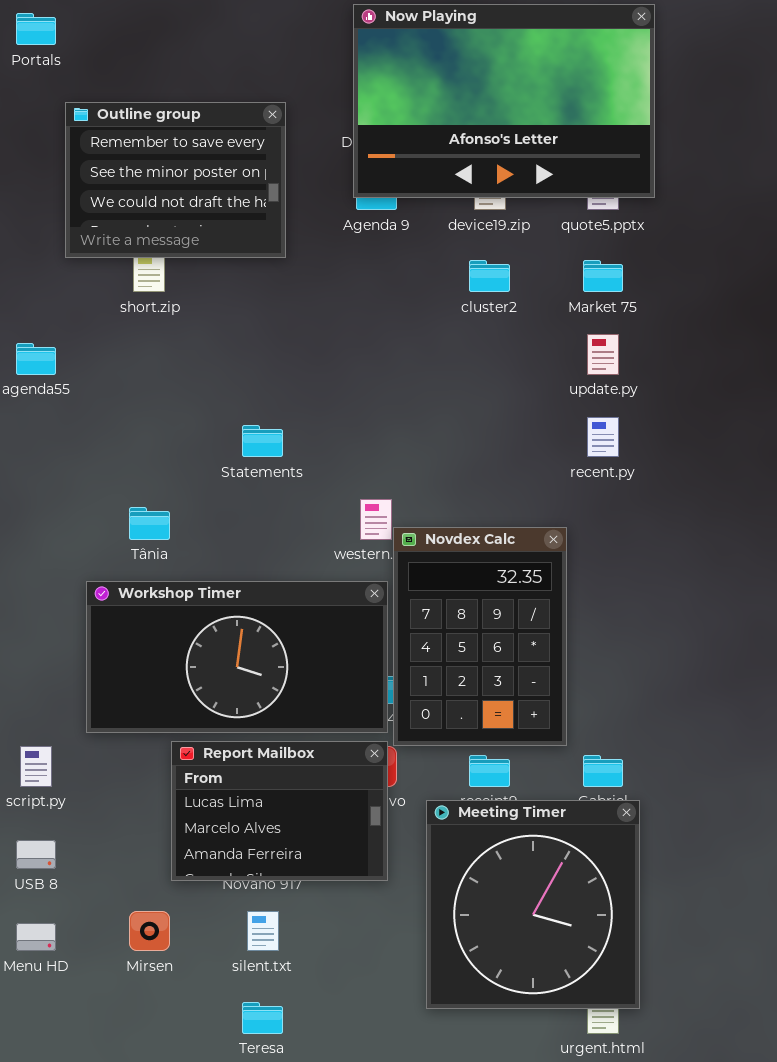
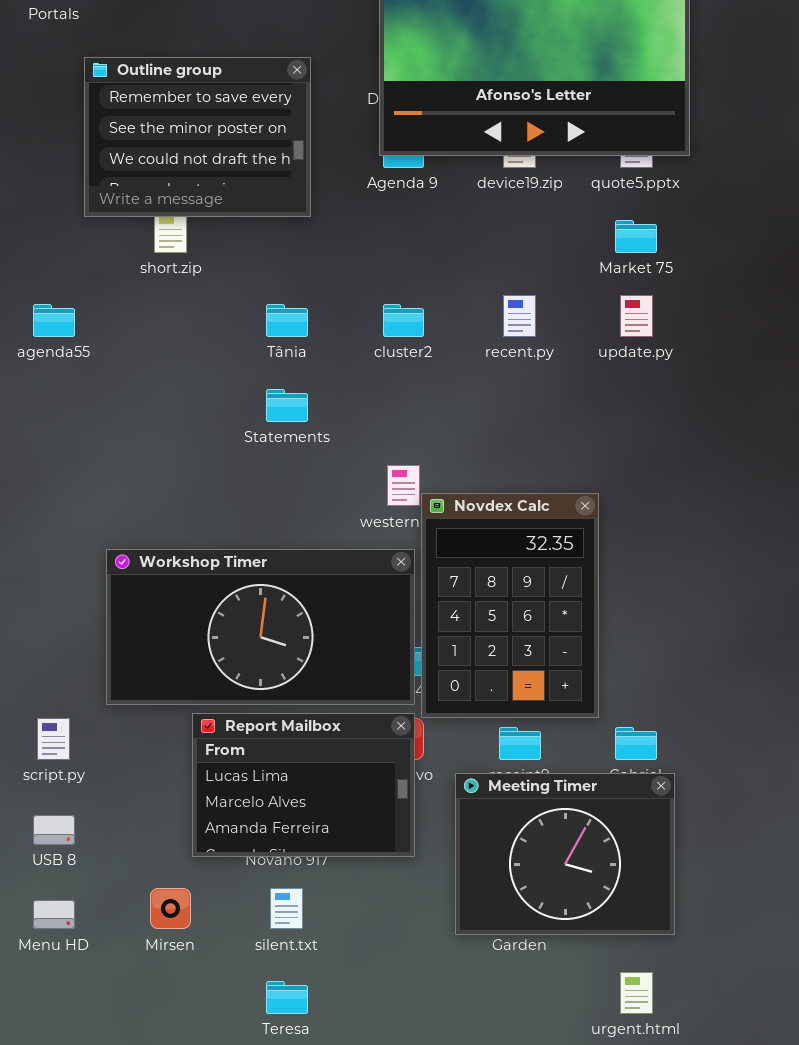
cluster2: [469,260,510,292] -> [383,304,424,337], moved
recent.py: [587,417,619,457] -> [503,295,536,337], moved
Tânia: [129,507,170,540] -> [266,304,308,337], moved
Meeting Timer: [426,800,640,1009] -> [455,773,675,935], resized

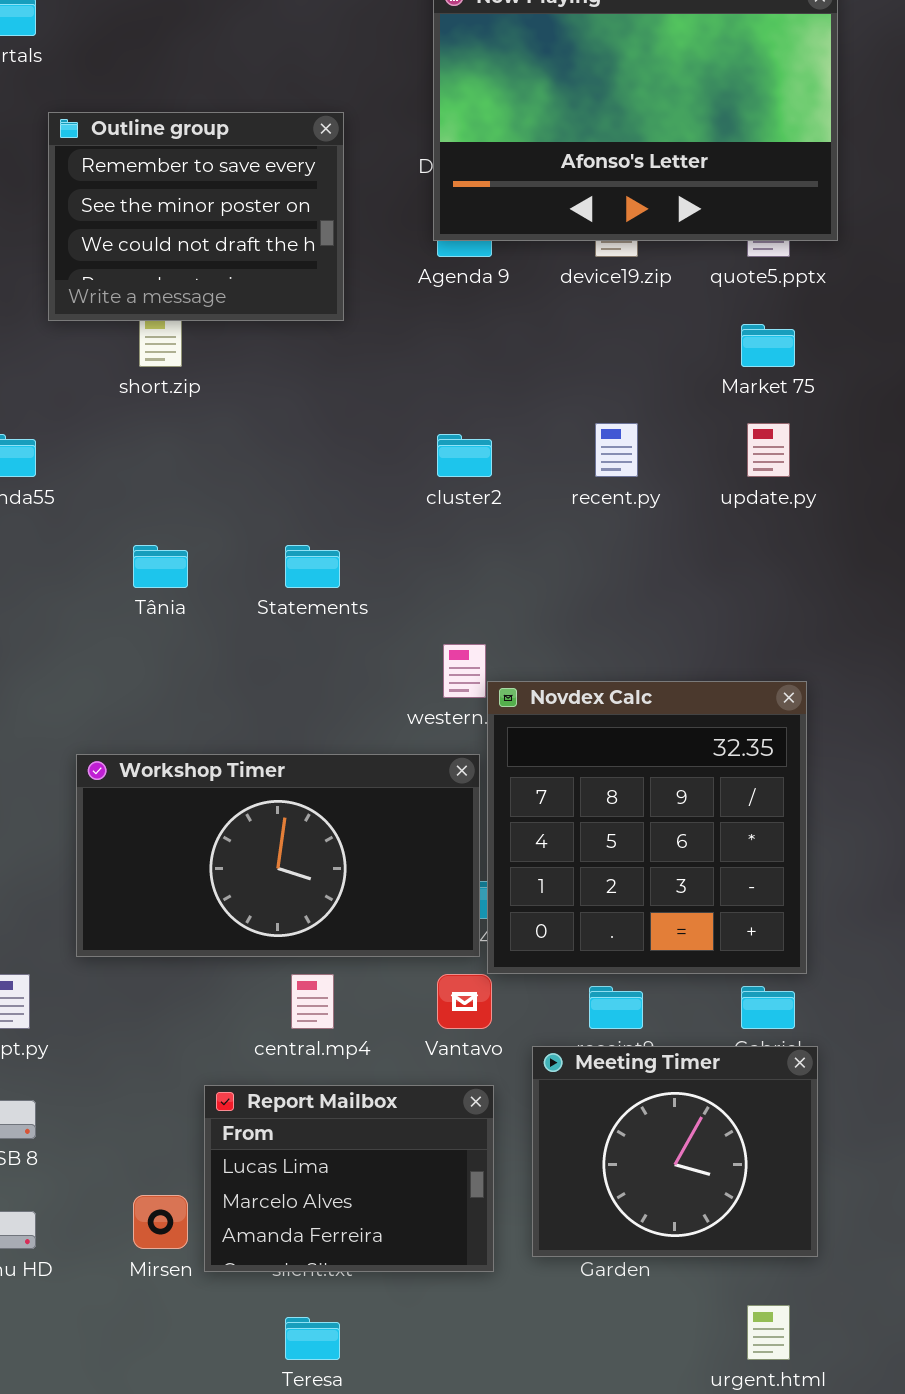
Tânia: [266,304,308,337] -> [133,545,188,588], moved
Novdex Calc: [421,493,599,718] -> [487,681,807,974], resized
Report Mailbox: [192,713,415,857] -> [204,1085,494,1272], moved

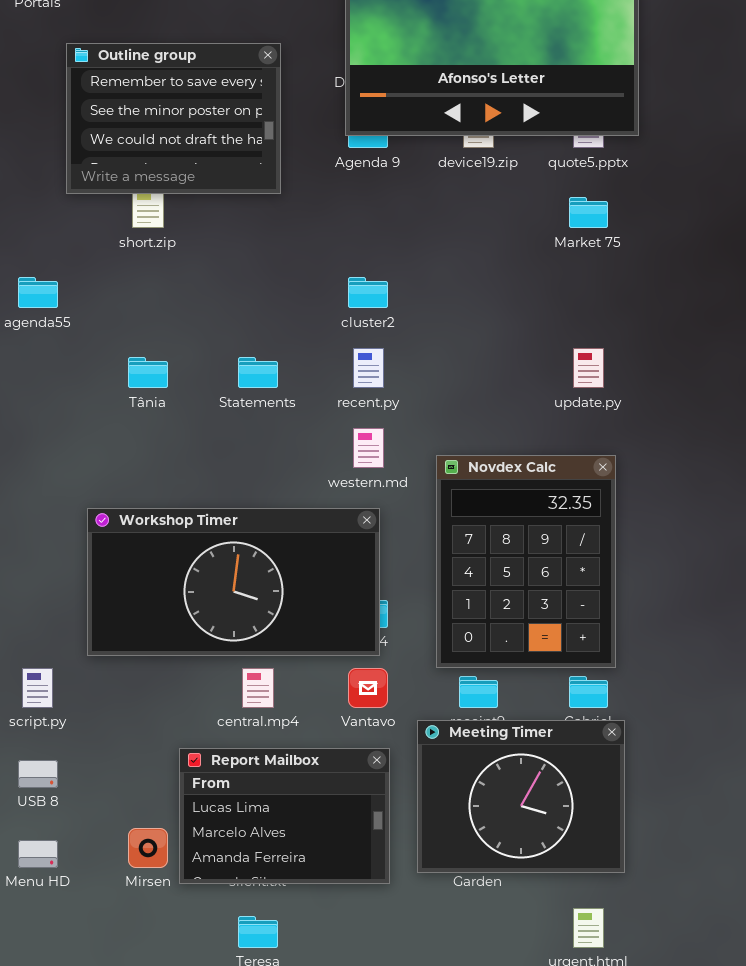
recent.py: [595,423,638,477] -> [353,348,384,388], moved
update.py: [747,423,790,477] -> [573,348,604,388], moved
Novdex Calc: [487,681,807,974] -> [436,455,616,668], resized

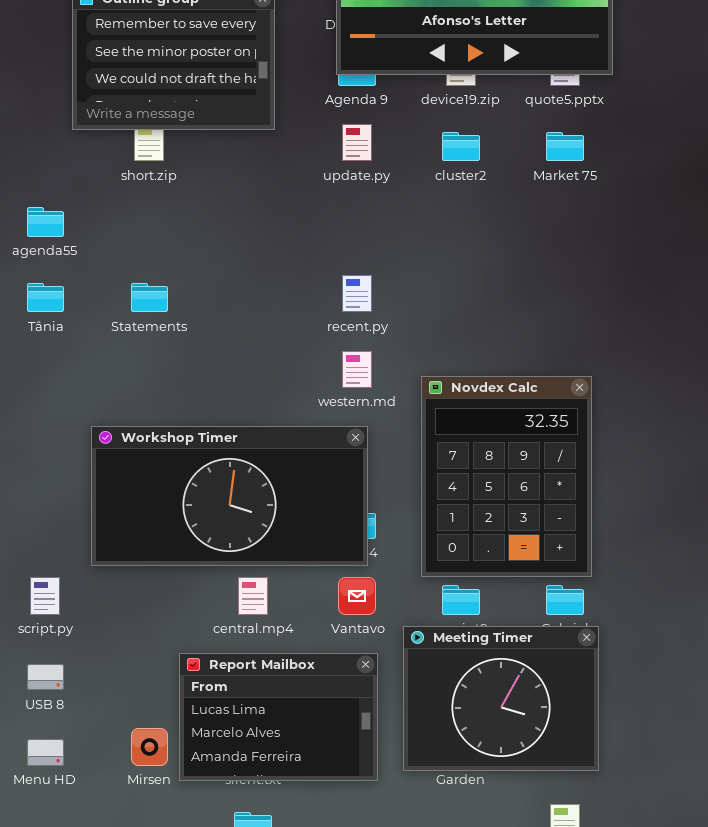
cluster2: [348,277,388,308] -> [442,132,480,161], moved
update.py: [573,348,604,388] -> [342,124,372,161], moved
Tânia: [128,357,168,388] -> [27,283,64,312], moved
Statements: [238,357,278,388] -> [131,283,168,312], moved

